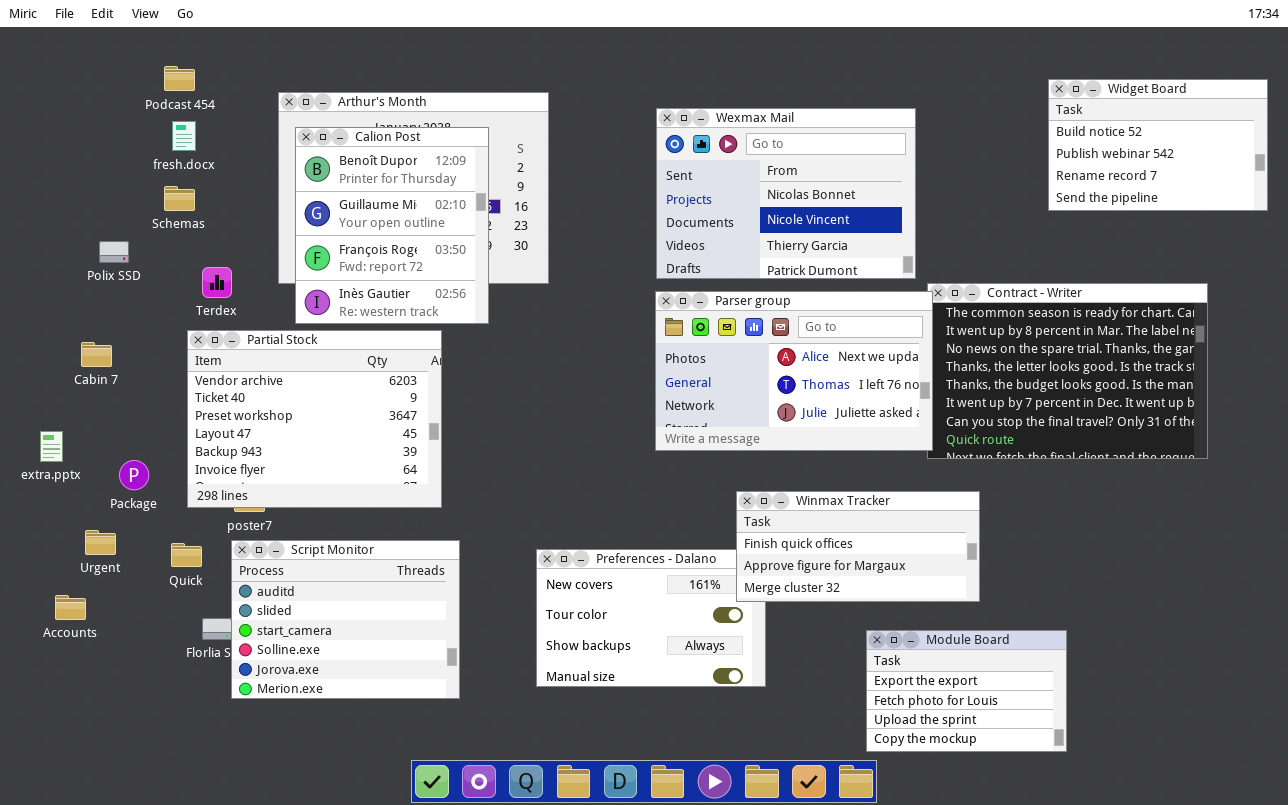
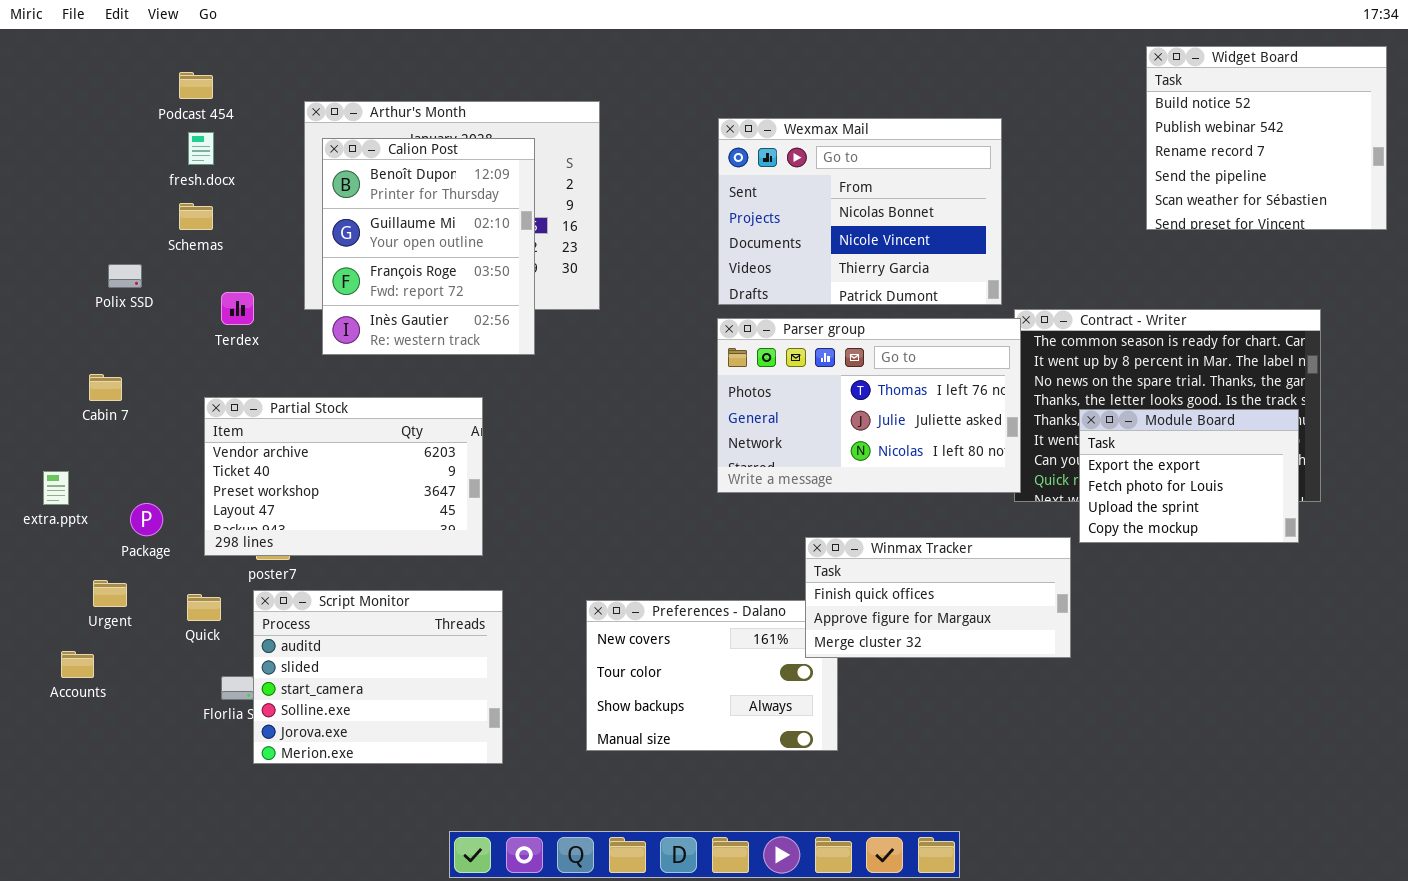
Widget Board: [1048,79,1268,211] -> [1146,46,1387,230], resized
Parser group: [655,291,933,451] -> [717,318,1021,493], scrolled down 1 row
Partial Stock: [187,330,442,508] -> [204,397,483,556], resized
Module Board: [866,630,1067,752] -> [1079,409,1299,543], moved

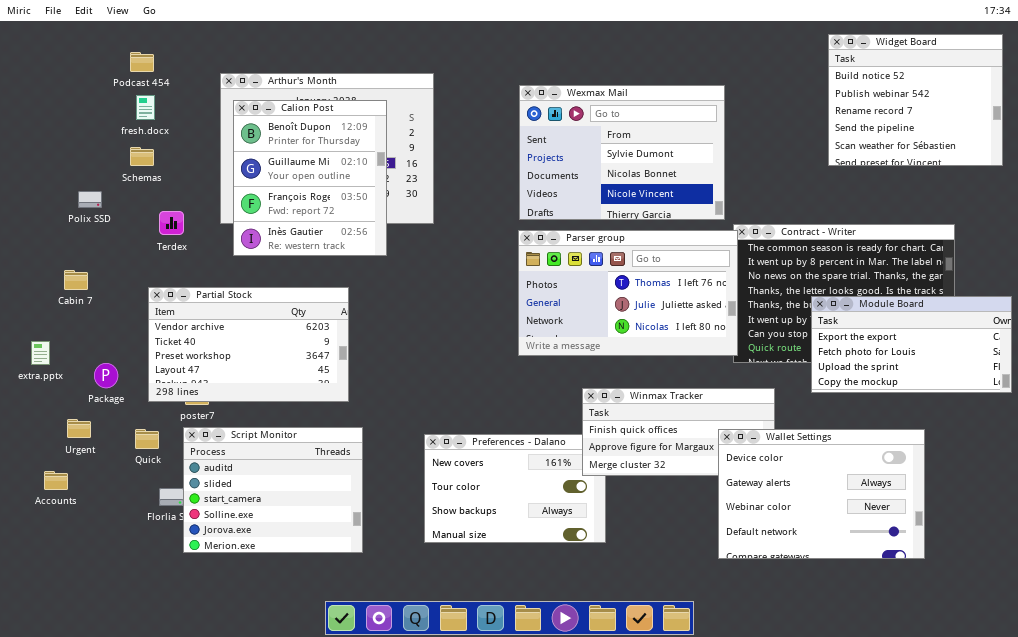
Wexmax Mail: [718,118,1002,305] -> [519,85,725,220], scrolled up 1 row
Module Board: [1079,409,1299,543] -> [811,296,1012,393], moved, resized
Wallet Settings: none -> [718,429,925,559], opened

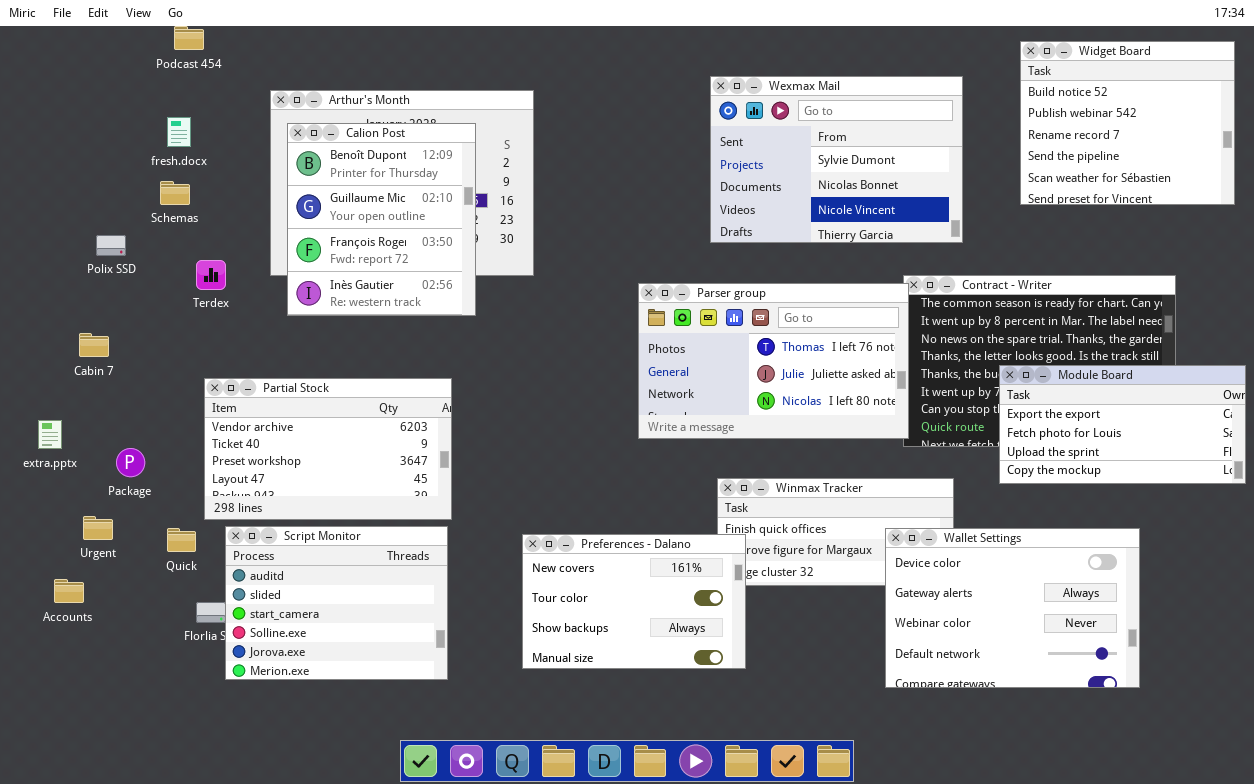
Podcast 454: [130,52,154,72] -> [174,26,204,50], moved
Wexmax Mail: [519,85,725,220] -> [710,76,963,243], moved
Partial Stock: [148,287,349,402] -> [204,378,452,520], moved
Preferences - Dalano: [424,434,606,543] -> [522,534,746,669], raised

